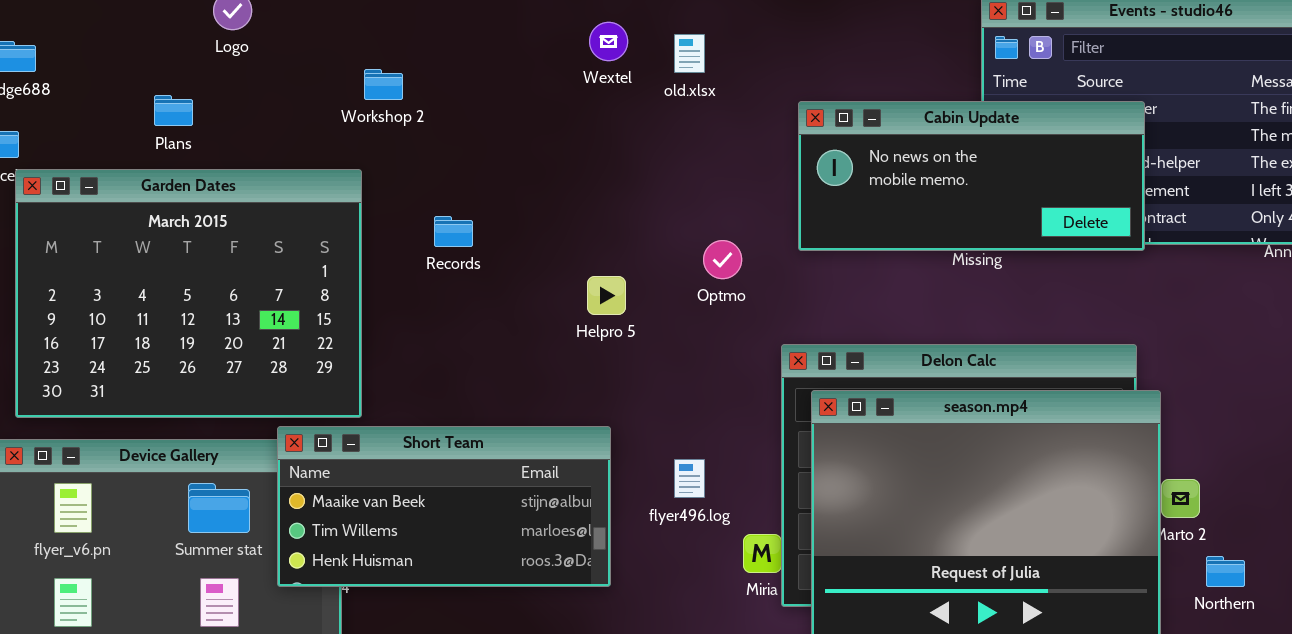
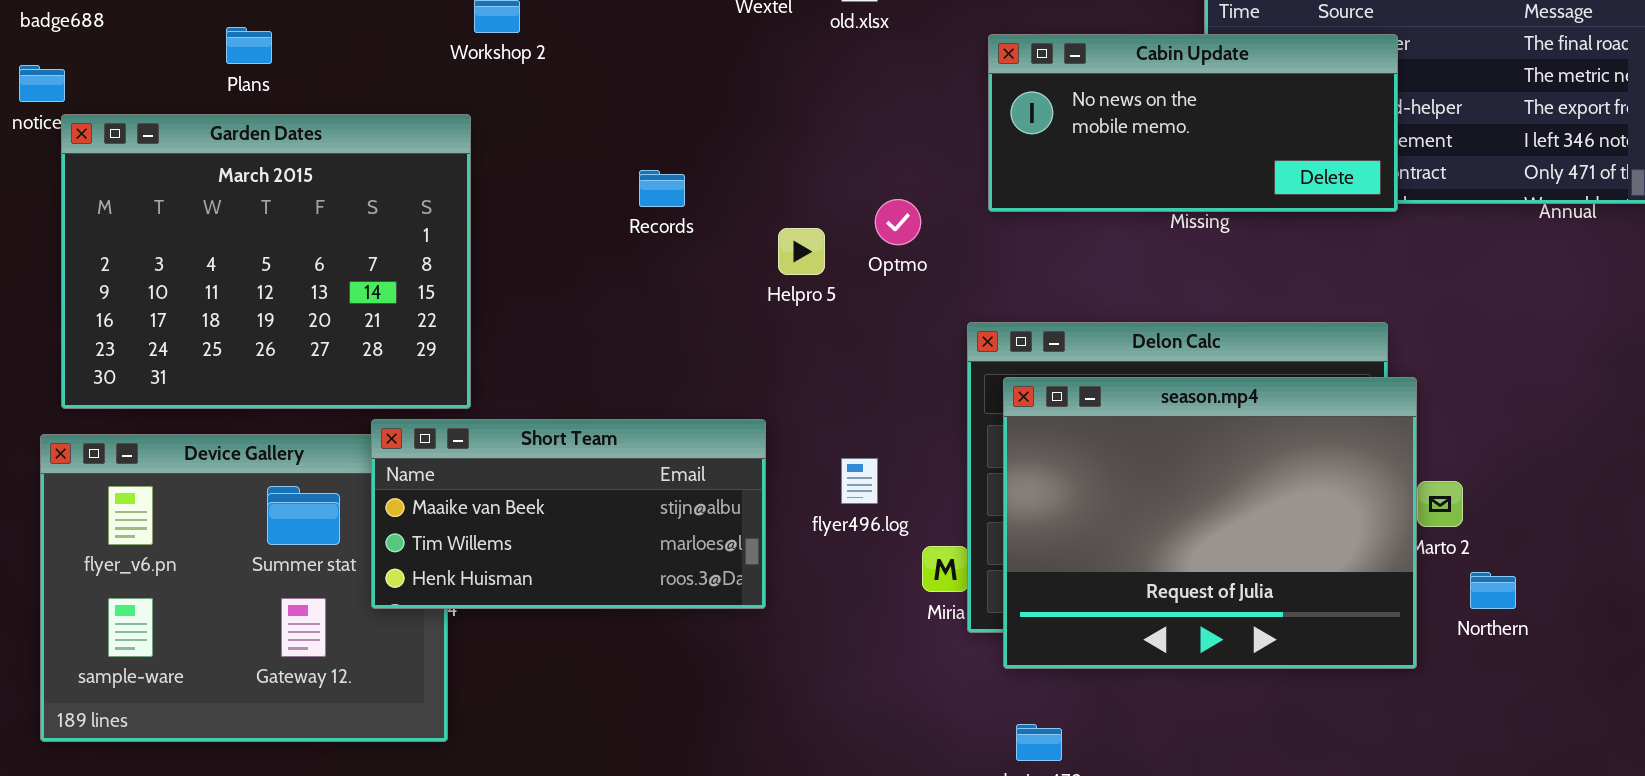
Records: [434,216,473,247] -> [639,170,685,207], moved
Helpro 5: [587,276,626,315] -> [778,228,825,275], moved

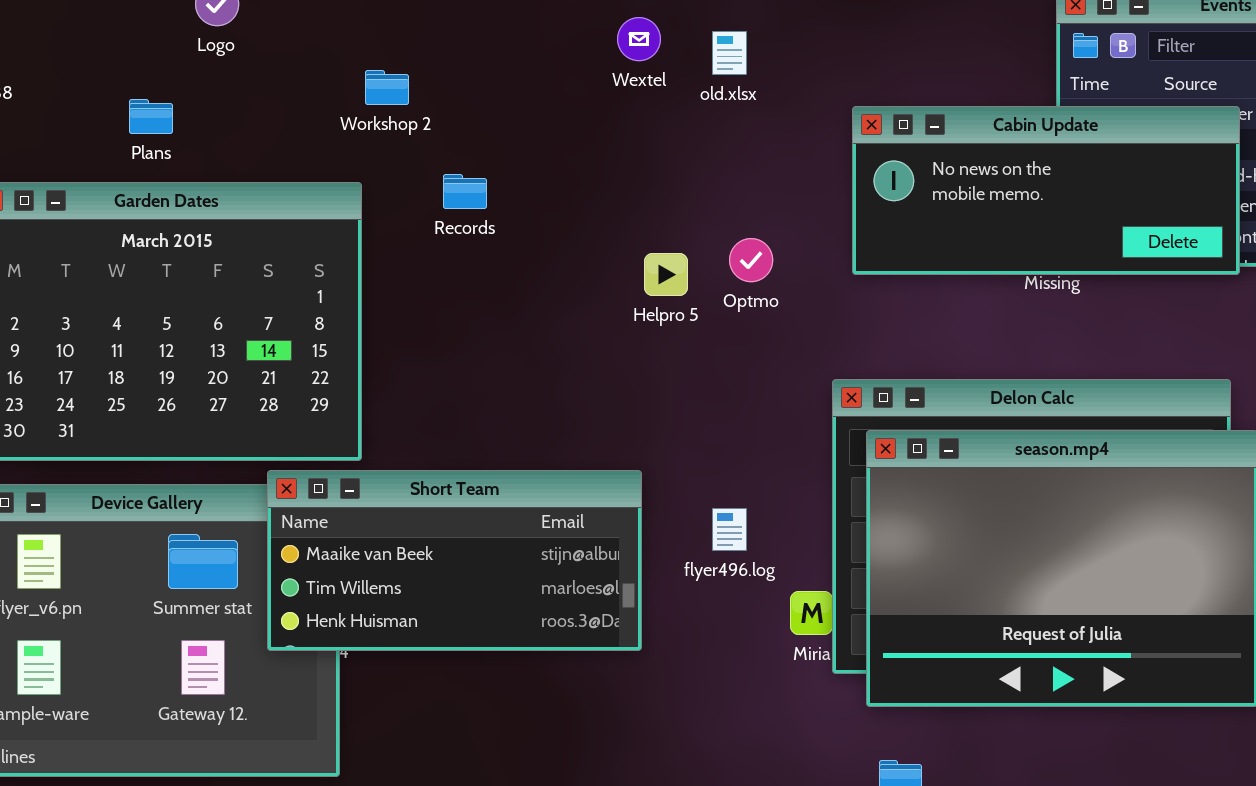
Records: [639,170,685,207] -> [443,174,487,209], moved
Optmo: [875,199,921,245] -> [729,238,773,282], moved
Helpro 5: [778,228,825,275] -> [644,253,688,296], moved

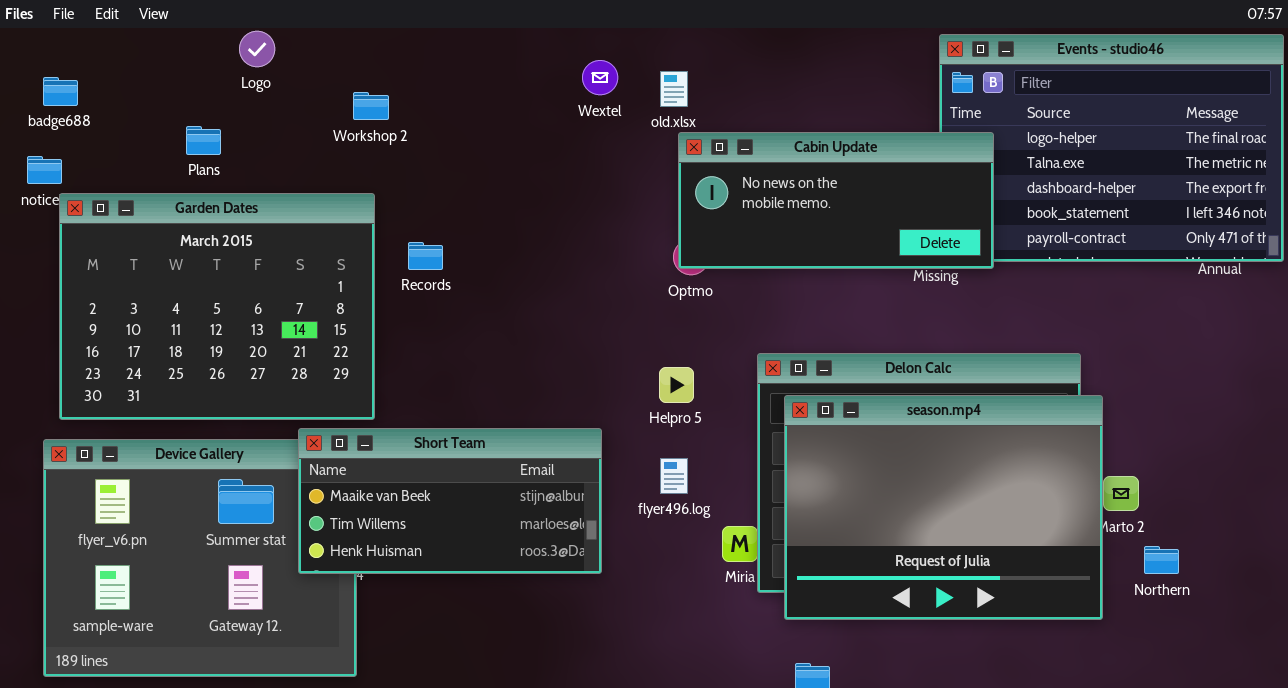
Workshop 2: [365,70,409,105] -> [353,92,389,120], moved
Cabin Update: [852,106,1240,275] -> [678,132,994,269], moved
Records: [443,174,487,209] -> [408,242,443,270], moved
Helpro 5: [644,253,688,296] -> [659,367,694,403], moved

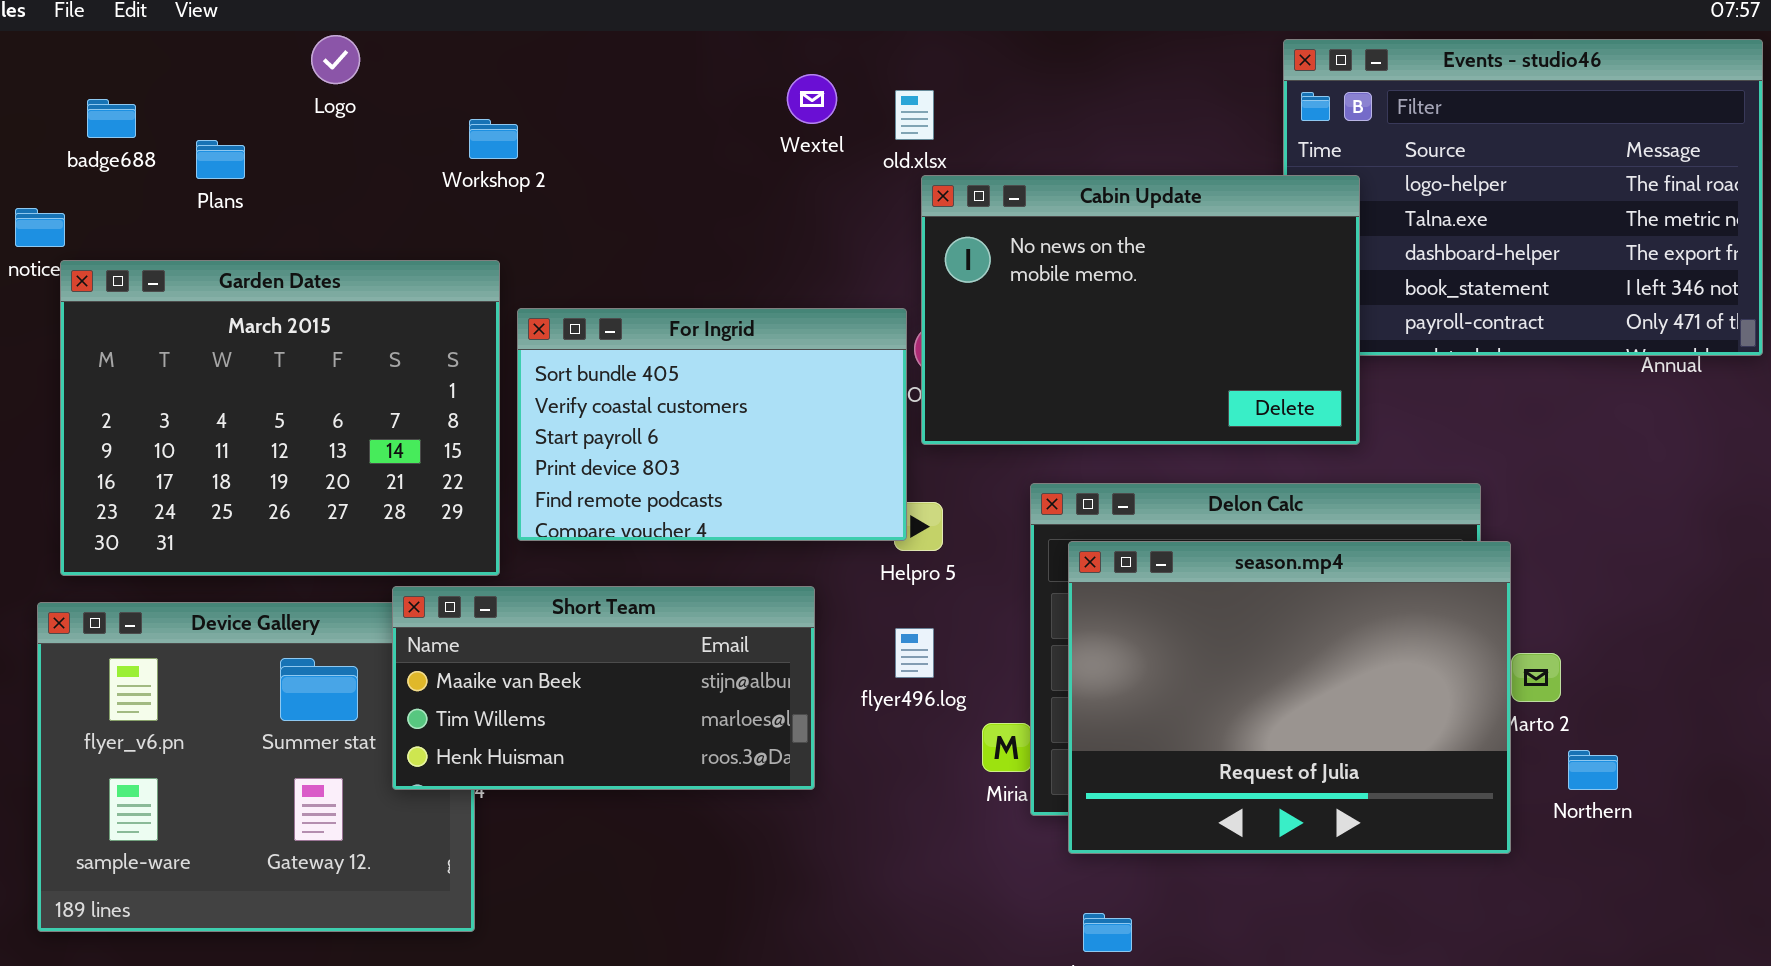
badge688: [43,77,78,106] -> [87,99,136,138], moved
Plans: [186,126,221,155] -> [196,140,245,179], moved
Cabin Update: [678,132,994,269] -> [921,175,1360,445], resized
For Ingrid: none -> [517,308,907,541], opened

